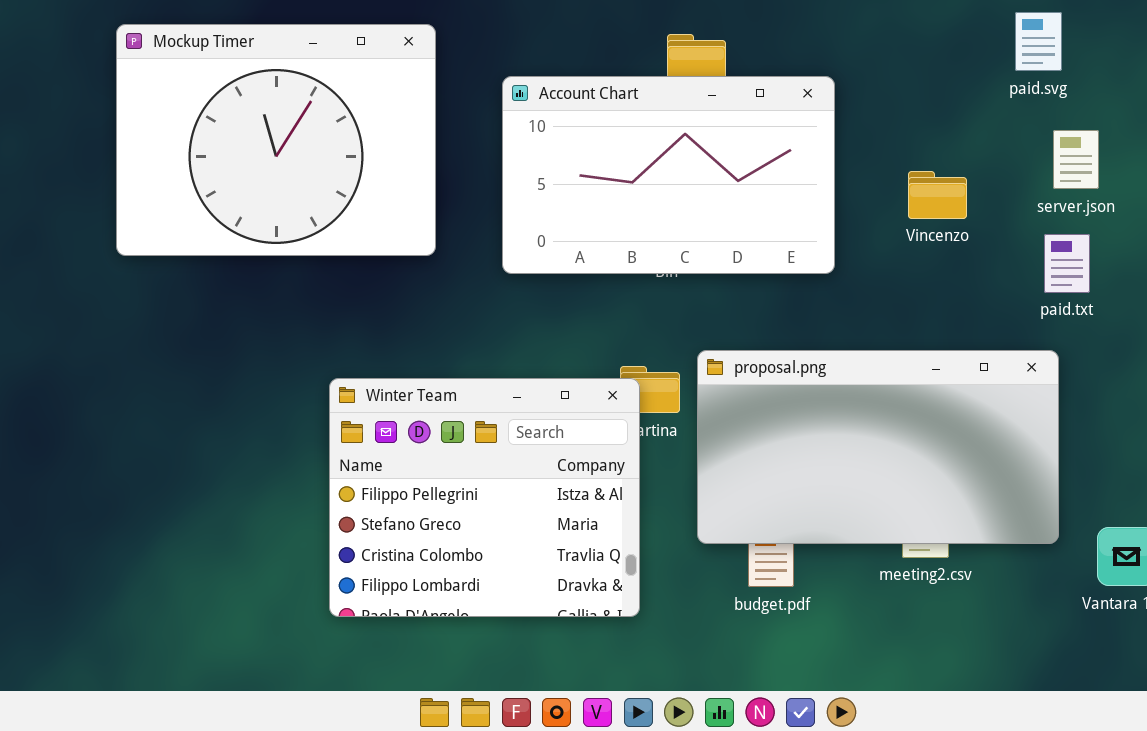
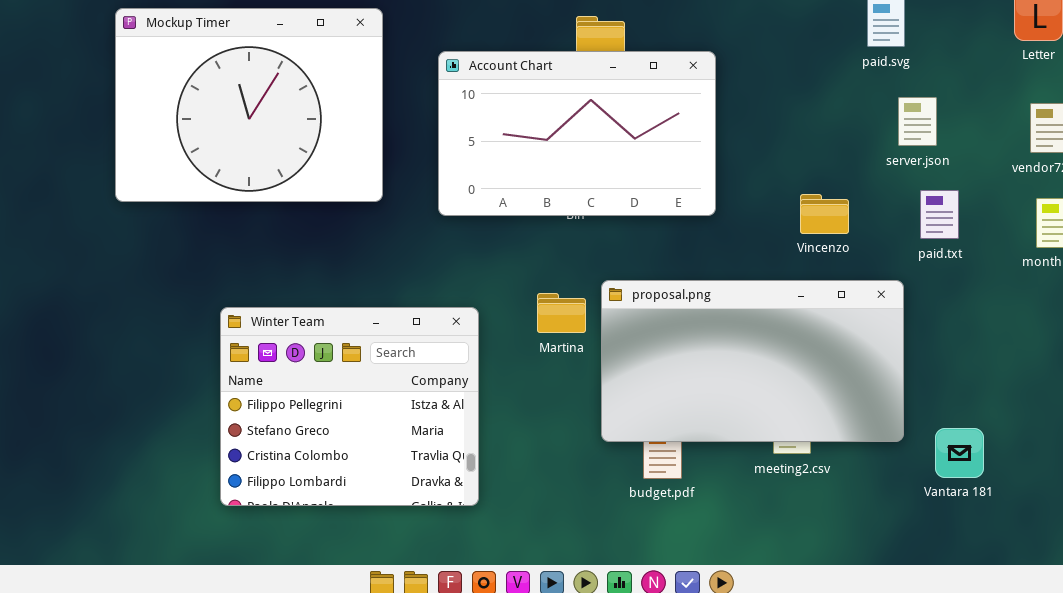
Vincenzo: [908,171,967,219] -> [800,194,849,234], moved
paid.txt: [1044,234,1090,293] -> [920,190,959,239], moved
Winter Team: [329,378,640,617] -> [220,307,479,506], moved

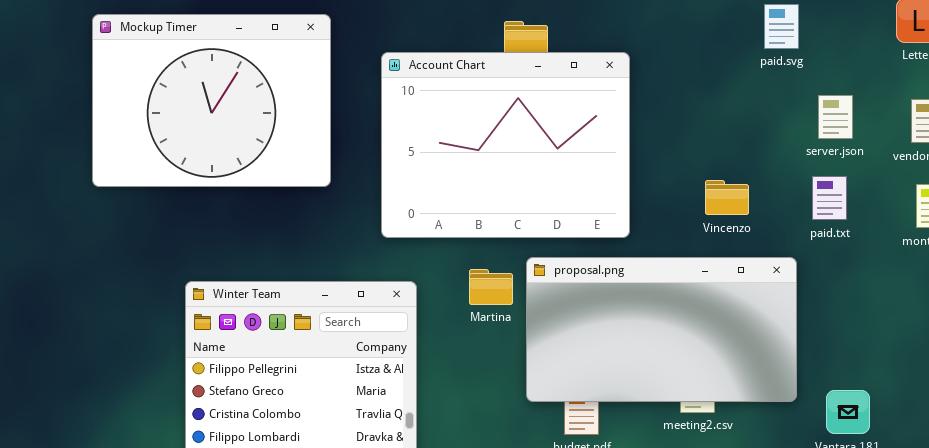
Account Chart: [438,51,716,216] -> [381,52,630,238], resized
server.json: [898,97,937,146] -> [818,95,853,139], moved

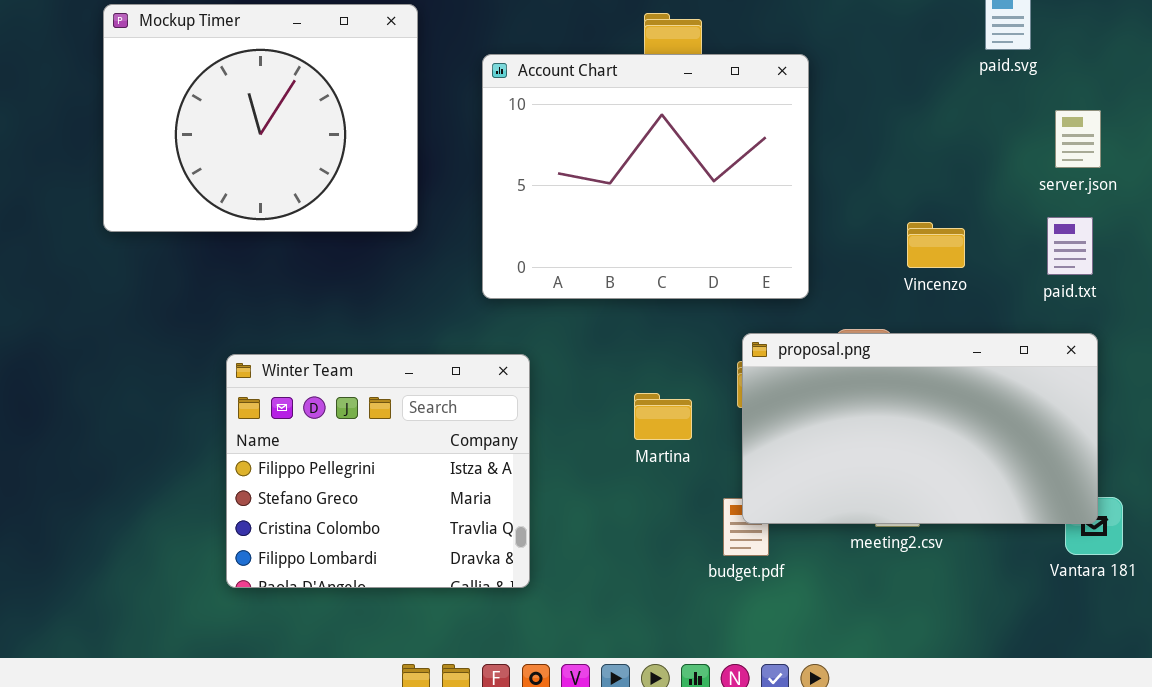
proposal.png: [526,257,797,402] -> [742,333,1098,524], moved
Martina: [469,269,513,305] -> [634,393,692,440], moved

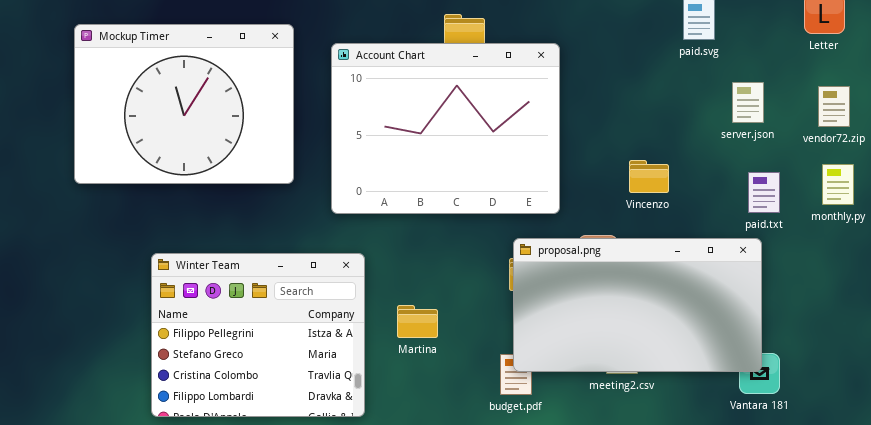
Mockup Timer: [103,4,418,232] -> [74,24,294,184], moved
paid.txt: [1047,217,1093,275] -> [748,172,780,213], moved
Martina: [634,393,692,440] -> [397,305,438,338], moved

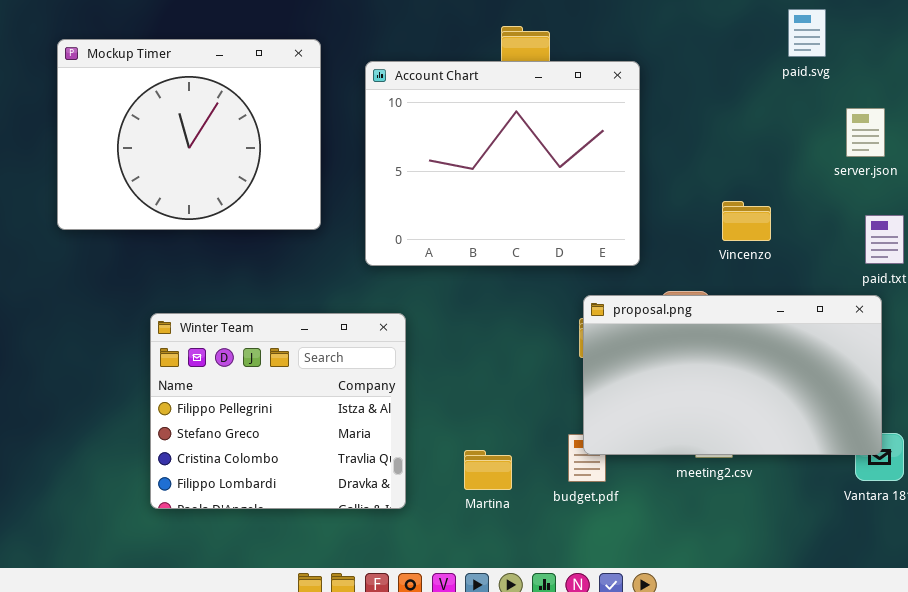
Martina: [397,305,438,338] -> [464,450,512,490], moved

